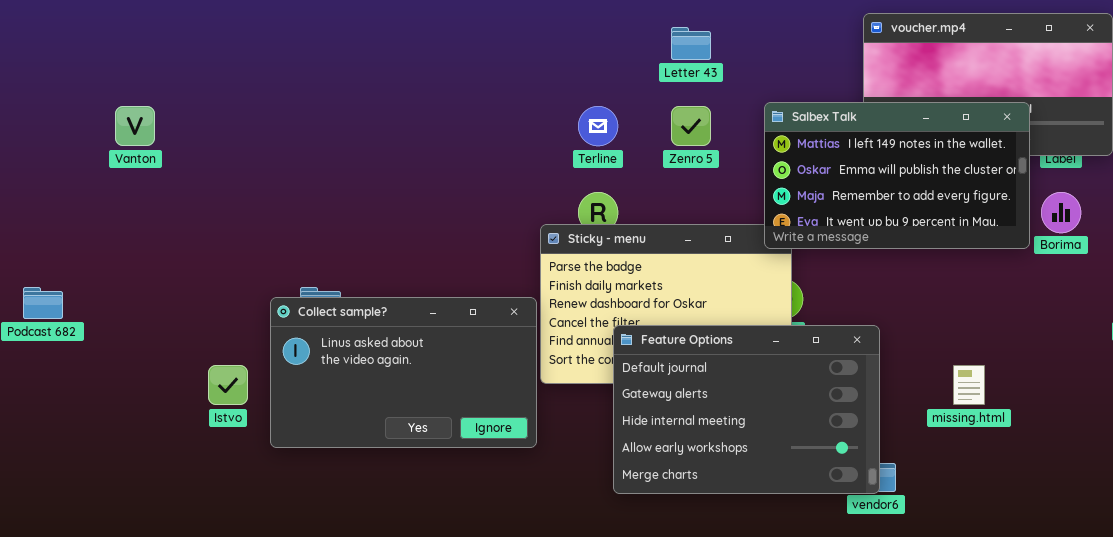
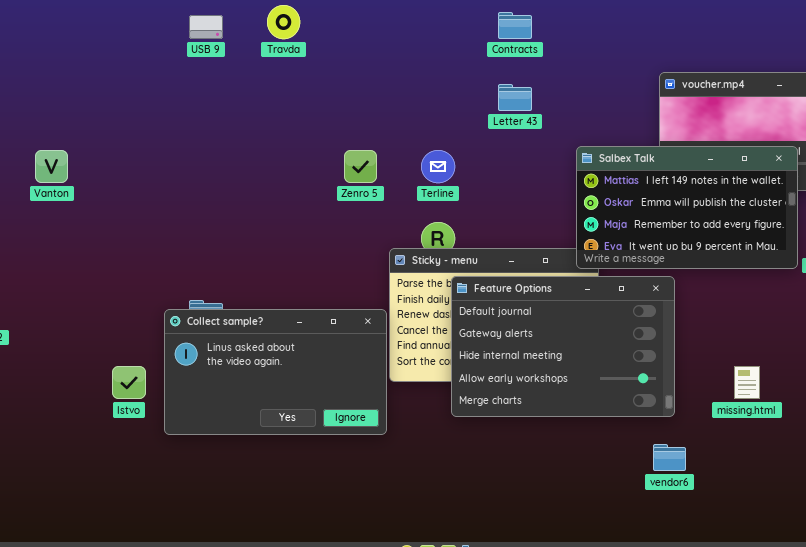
Zenro 5: [671,106,711,146] -> [344,150,377,183], moved
Feature Options: [613,325,880,494] -> [451,276,675,417], moved

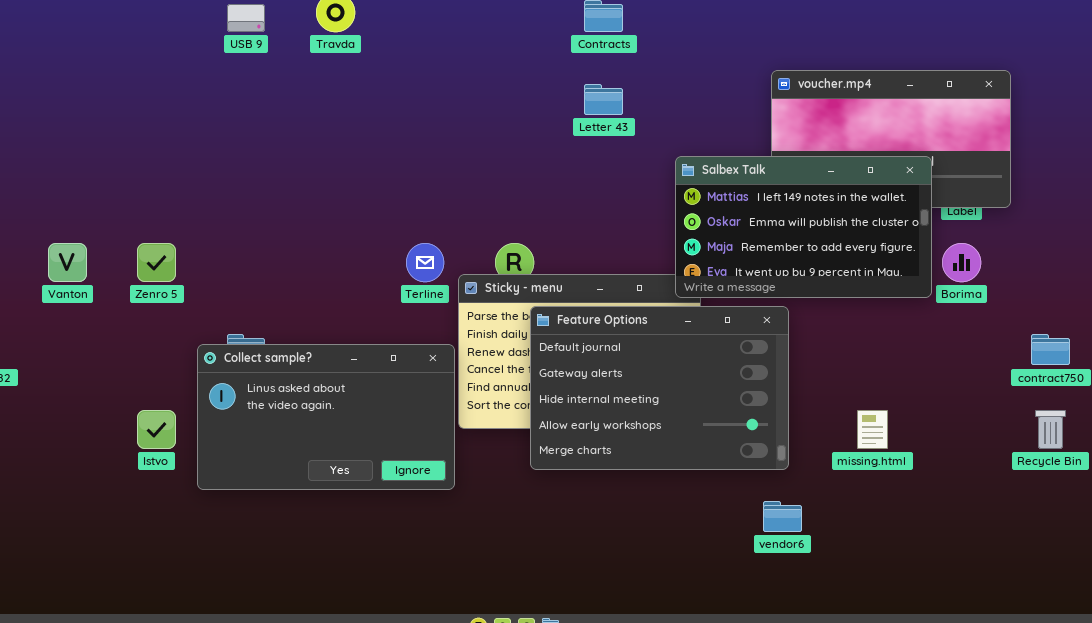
Vanton: [35,150,68,183] -> [48,243,87,282], moved
Zenro 5: [344,150,377,183] -> [137,243,176,282], moved
Terline: [421,150,455,183] -> [406,243,444,282], moved

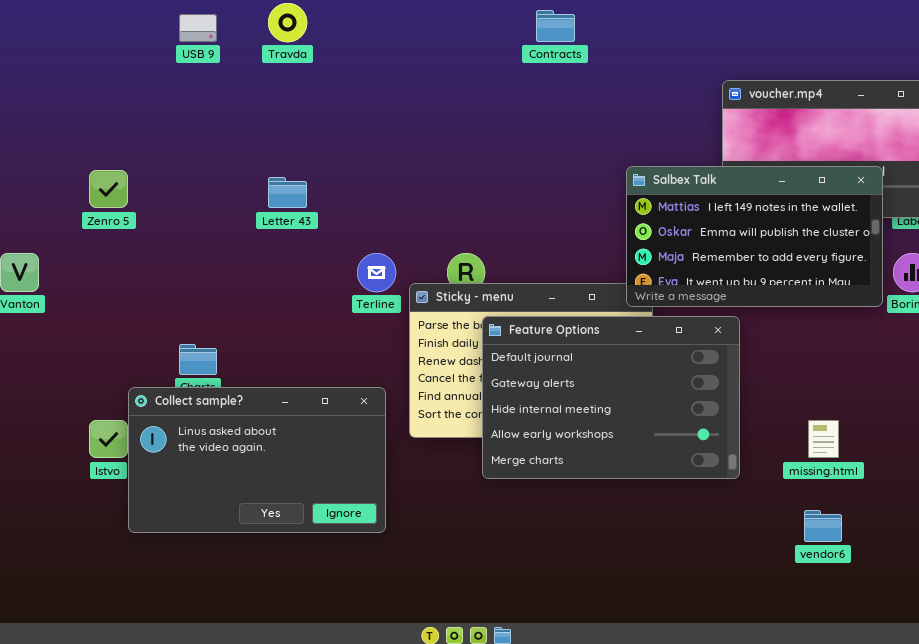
Letter 43: [584,84,623,115] -> [268,177,307,208], moved
Zenro 5: [137,243,176,282] -> [89,170,128,208], moved
Collect sample?: [197,344,455,490] -> [128,387,386,533], moved
vendor6: [763,501,802,532] -> [804,510,842,542], moved

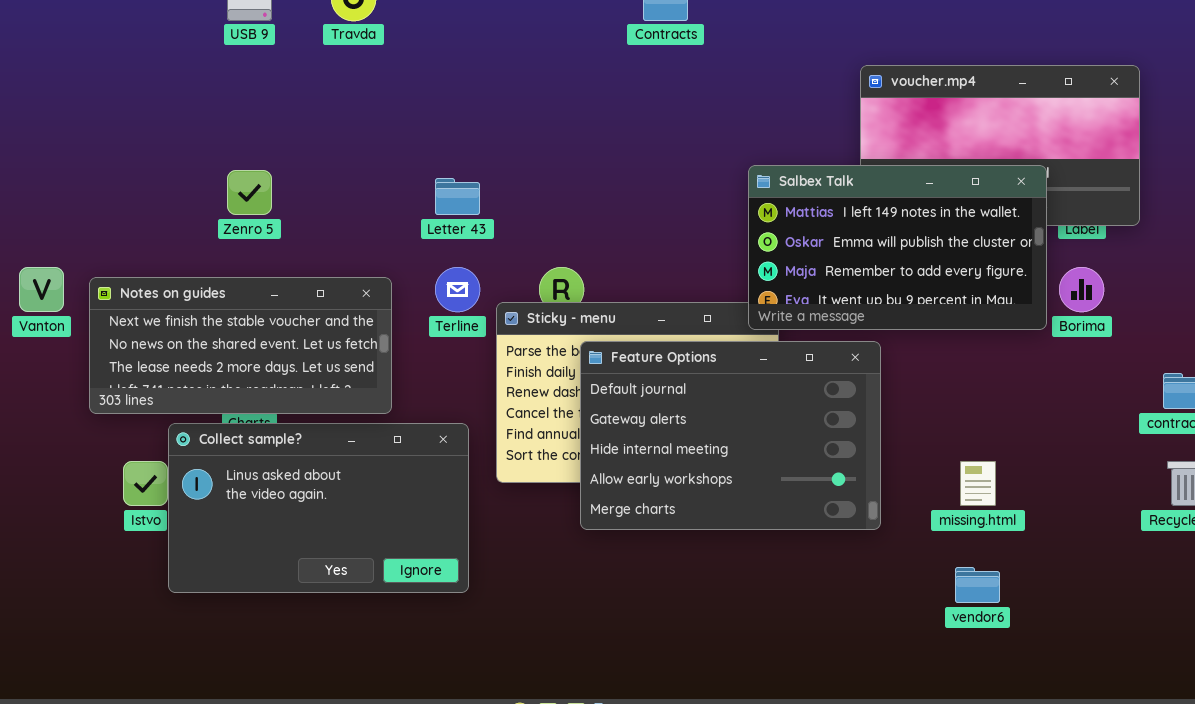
Zenro 5: [89,170,128,208] -> [227,170,272,215], moved
Letter 43: [268,177,307,208] -> [435,178,480,215], moved
Notes on guides: none -> [89,277,392,414], opened

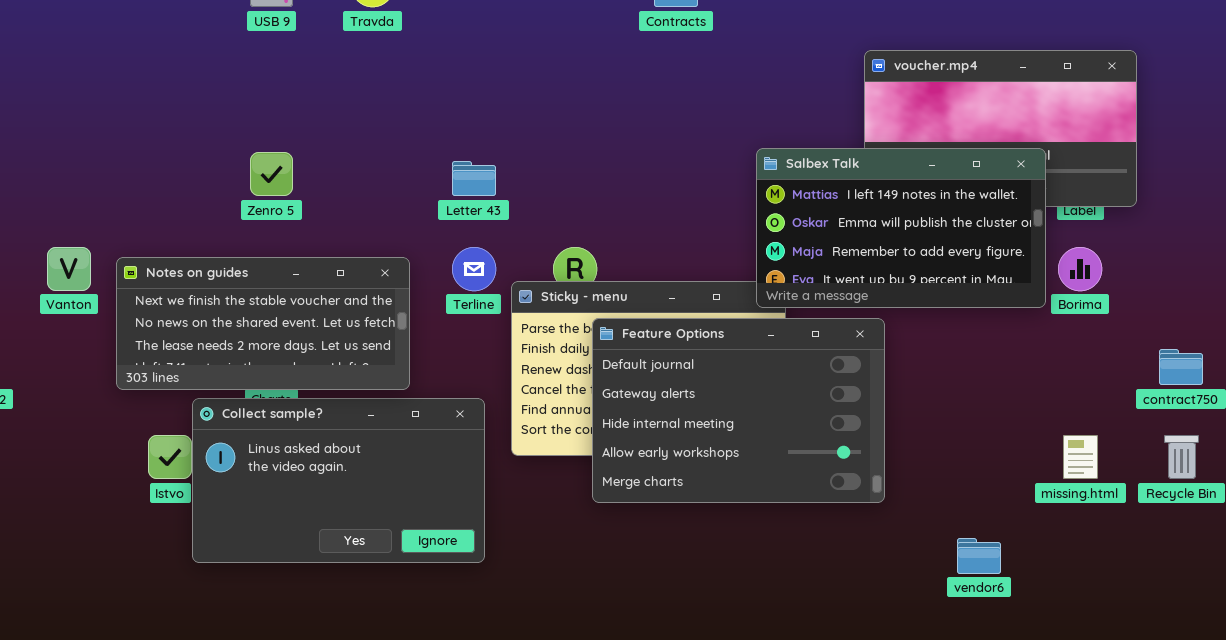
missing.html: [960,461,996,506] -> [1063,435,1098,479], moved

